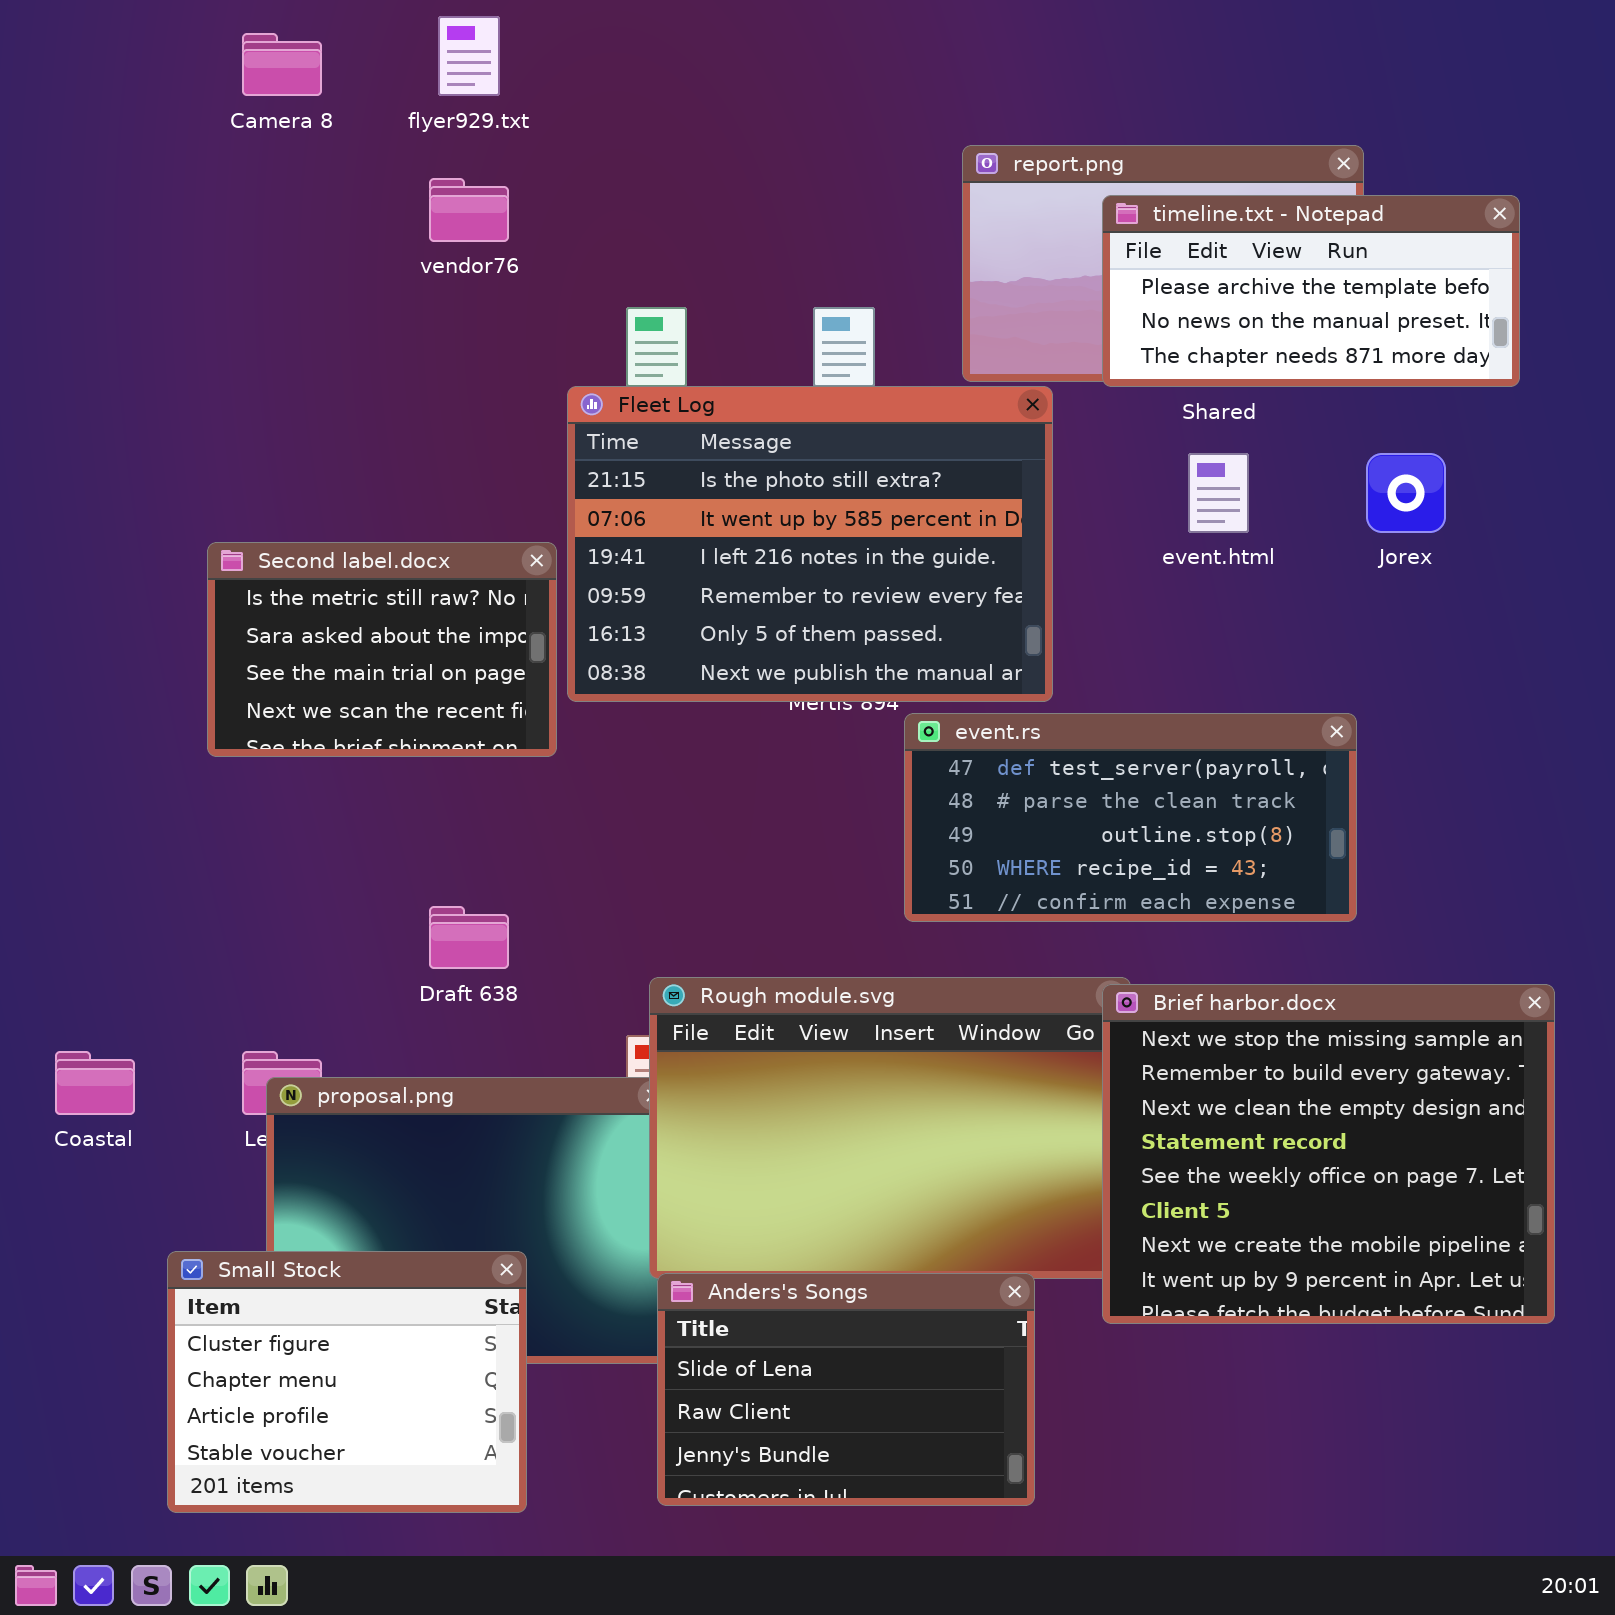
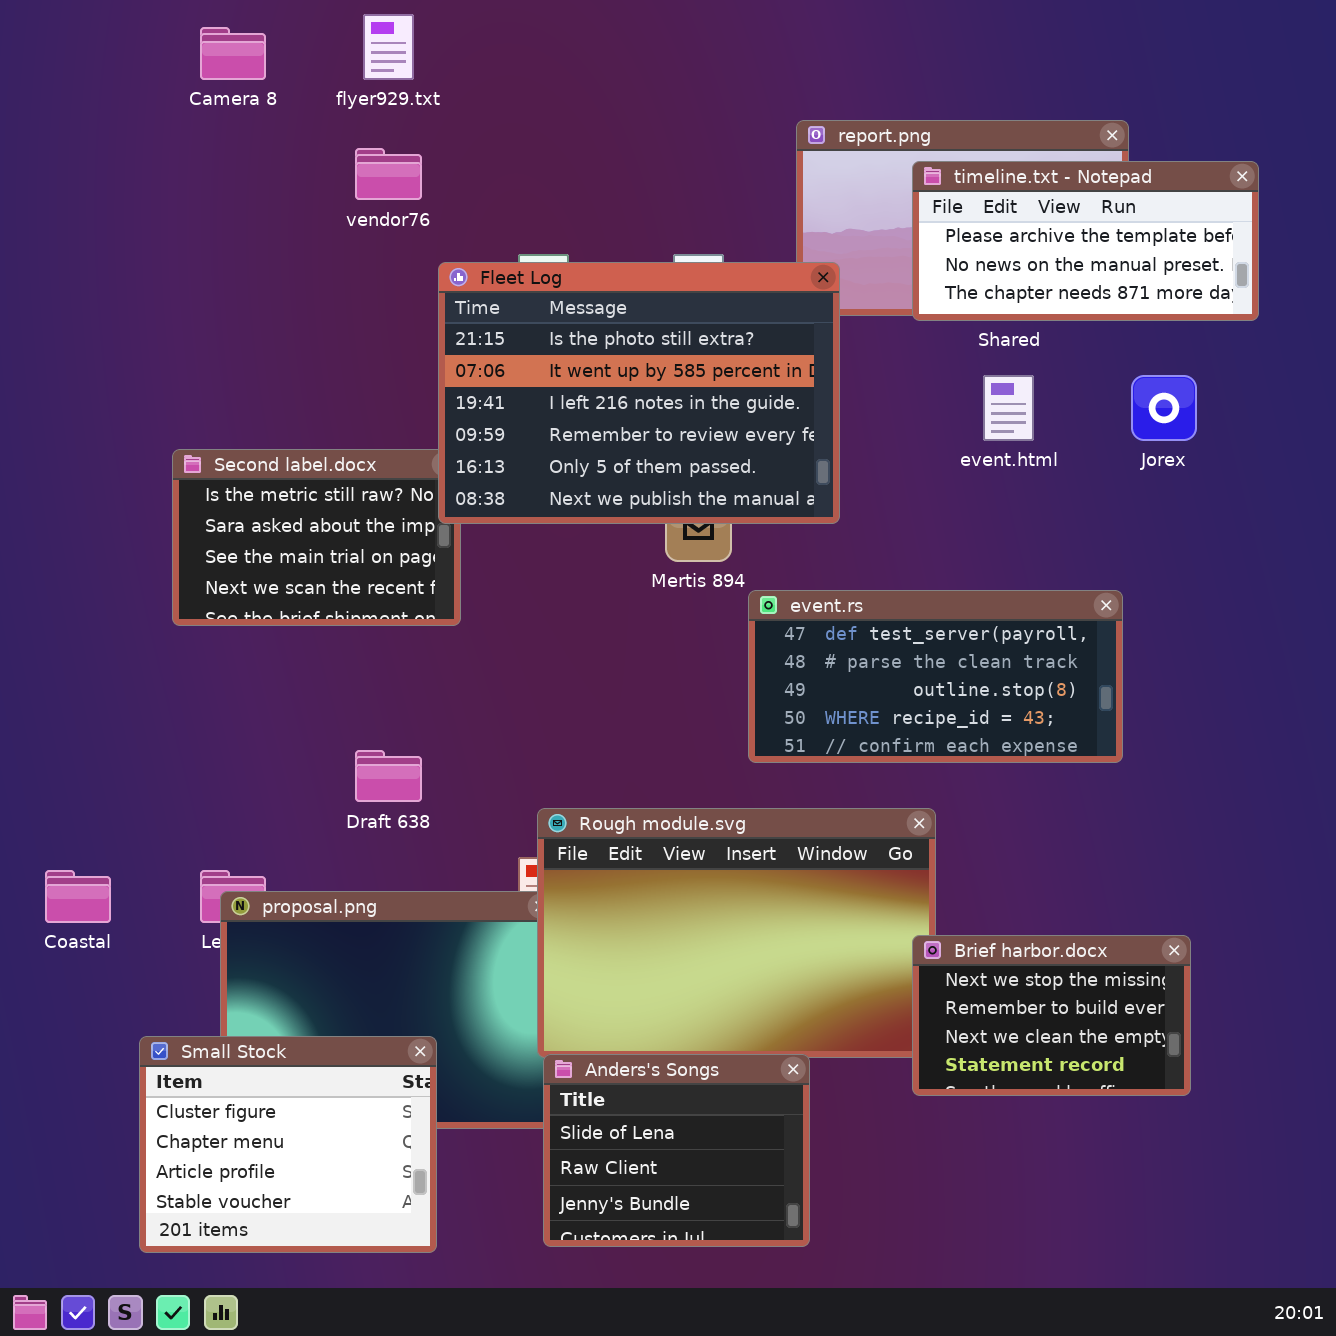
Fleet Log: [567,386,1053,702] -> [438,262,840,524], moved
Brief harbor.docx: [1102,984,1555,1324] -> [912,935,1191,1096], resized
Anders's Songs: [657,1273,1035,1506] -> [543,1054,810,1247], resized

